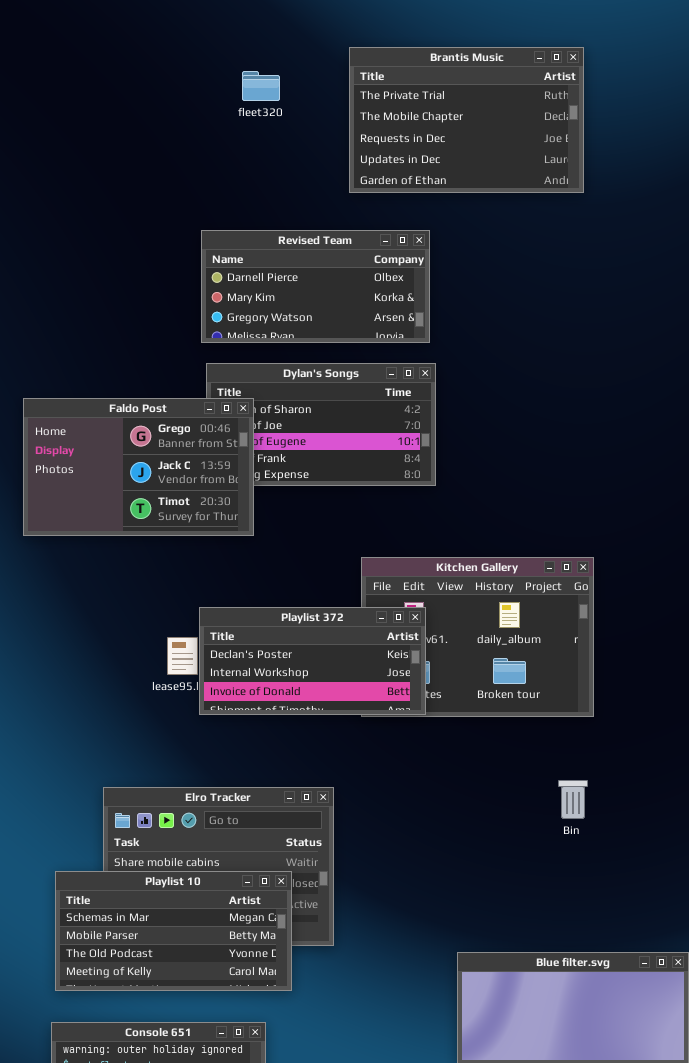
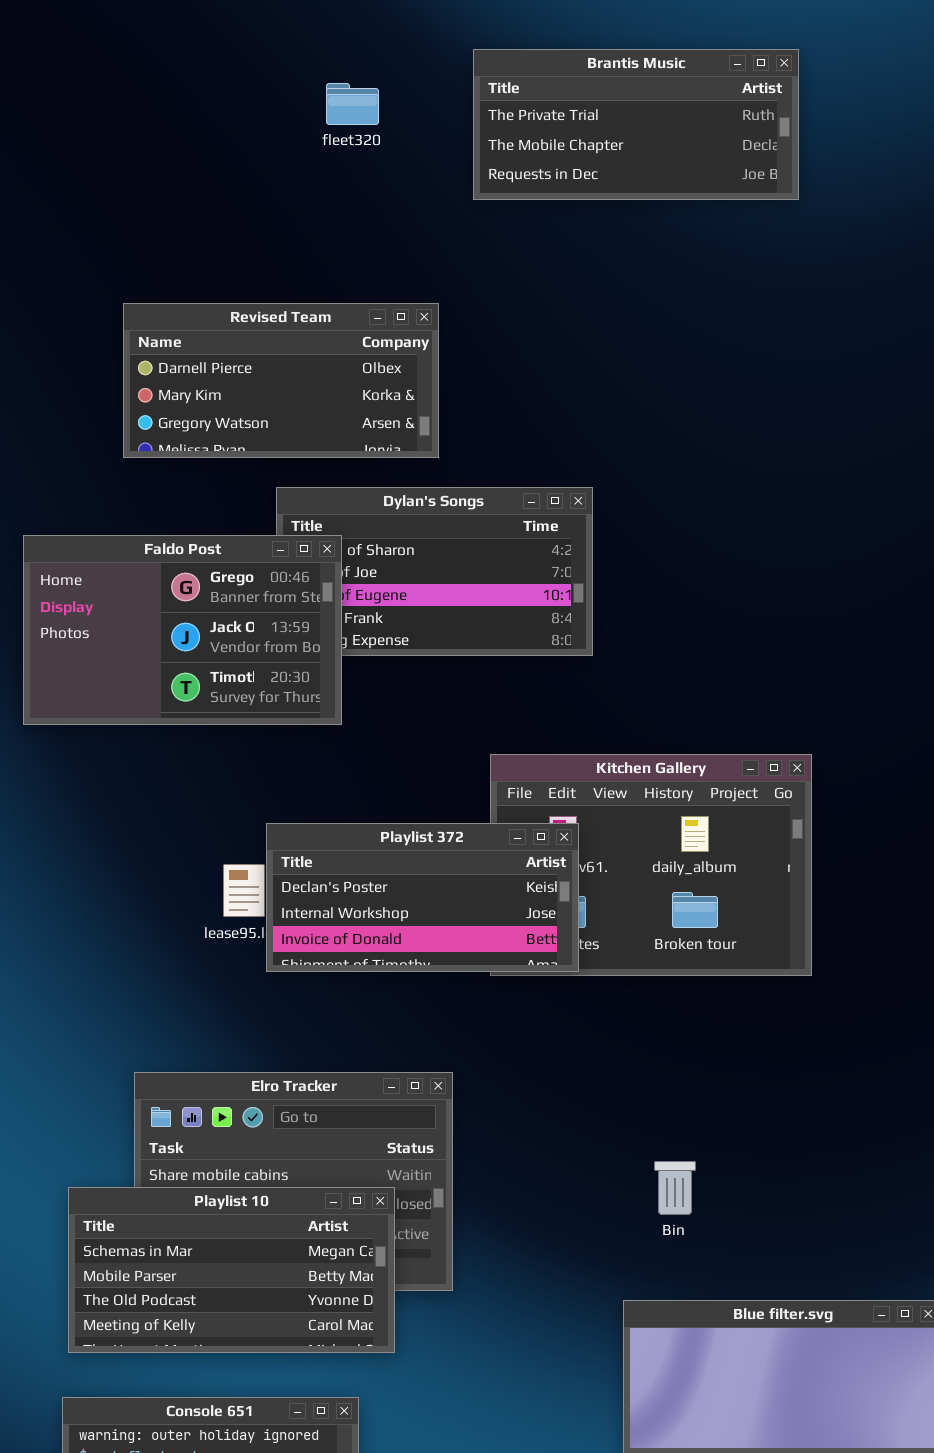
Brantis Music: [349,47,584,193] -> [473,49,799,200], resized
Revised Team: [201,230,430,343] -> [123,303,439,458], moved
Bin: [558,780,588,819] -> [654,1161,696,1215], moved

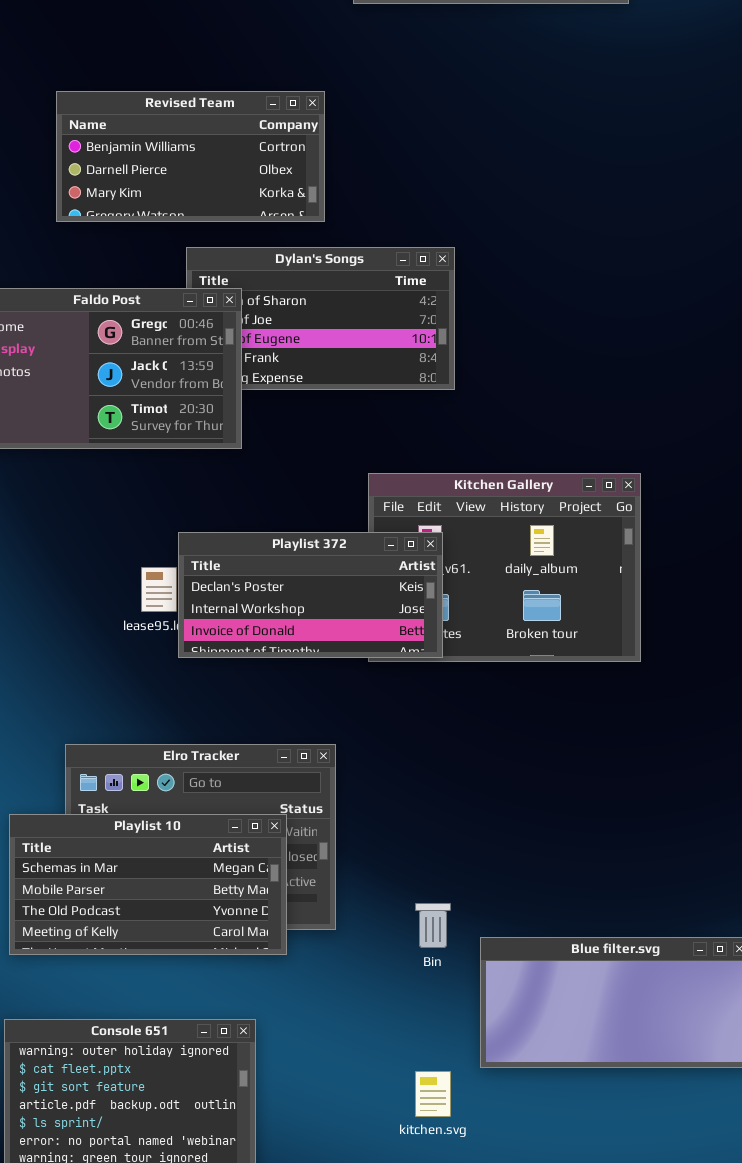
Revised Team: [123,303,439,458] -> [56,91,325,222], scrolled up 1 row
Bin: [654,1161,696,1215] -> [415,903,451,948], moved
Playlist 10: [68,1187,395,1353] -> [9,814,287,955], moved

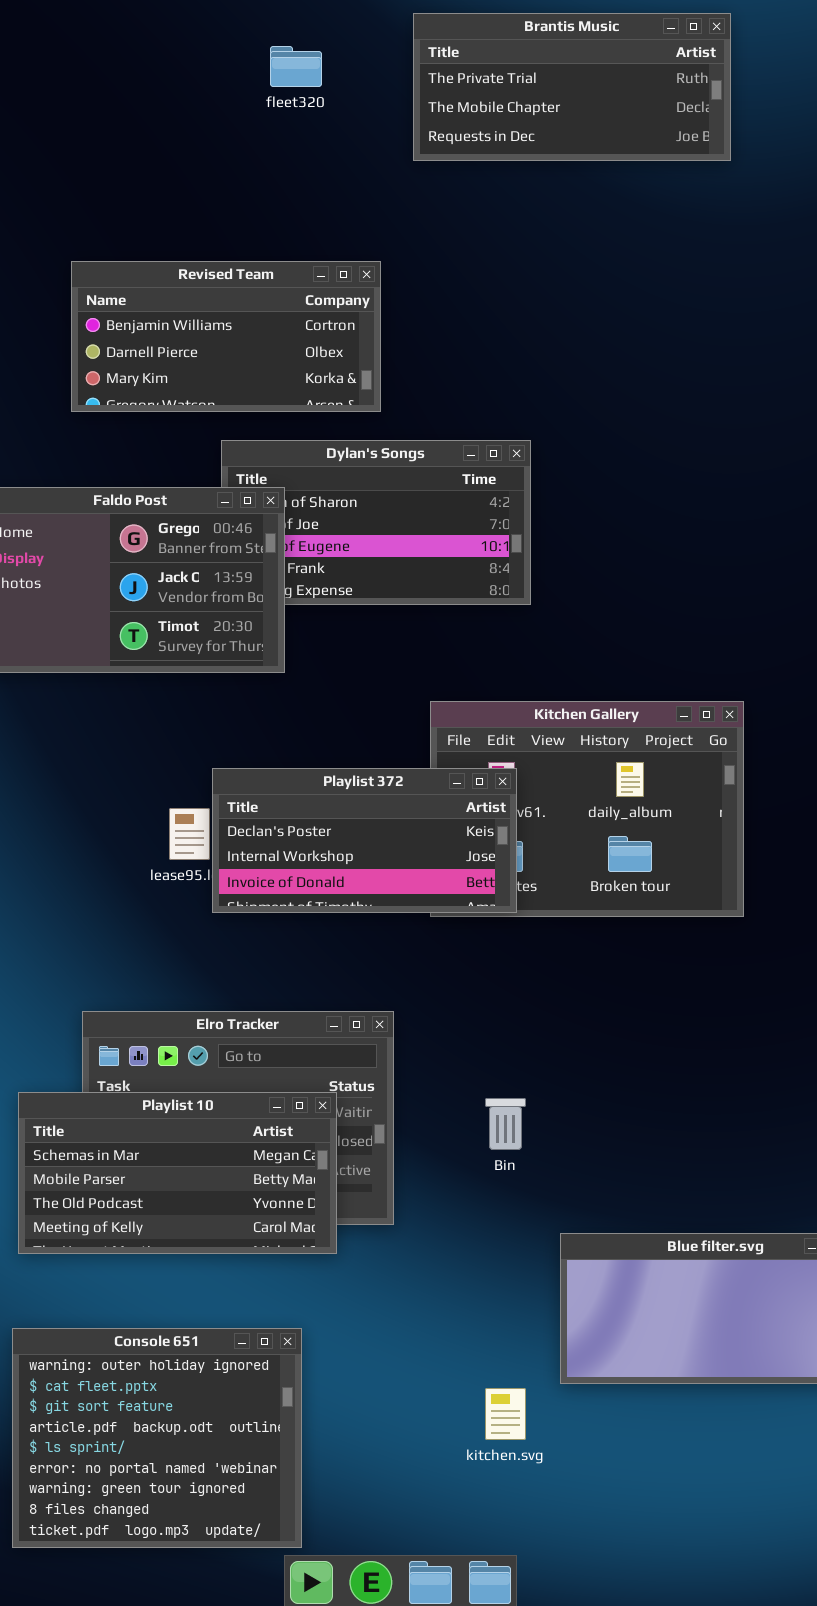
Bin: [415,903,451,948] -> [485,1098,526,1150], moved

